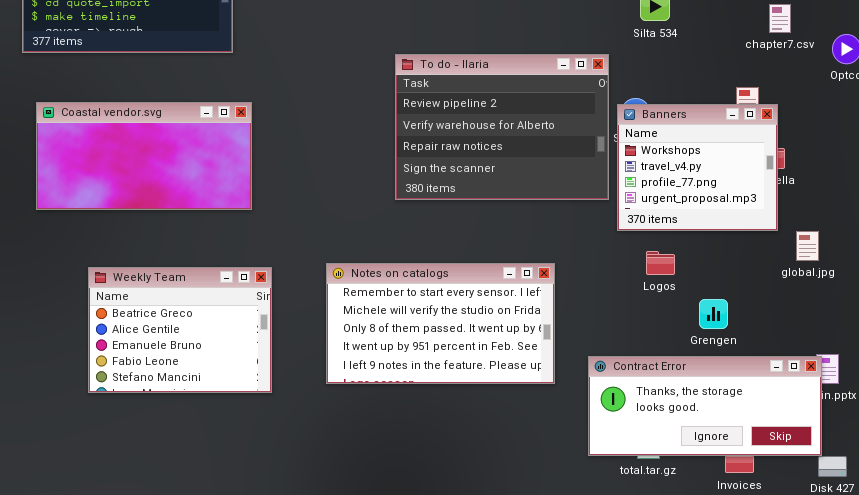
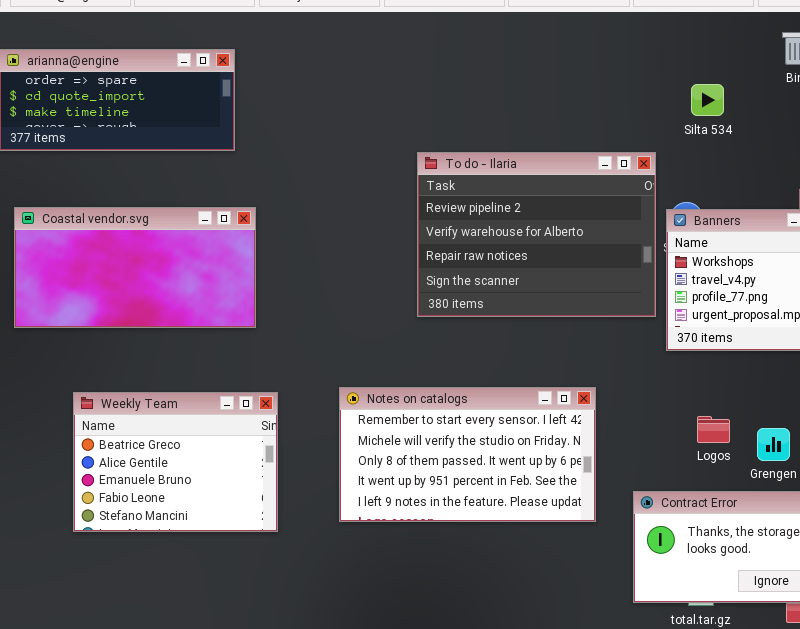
Logos: [646,251,675,275] -> [697,416,730,443], moved

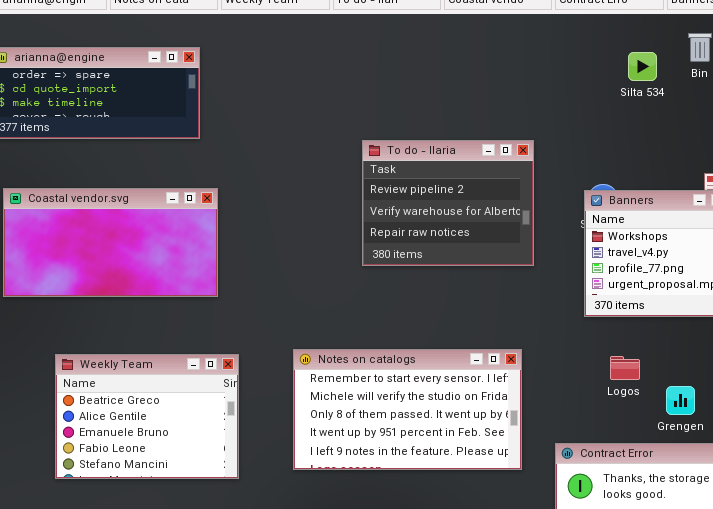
Silta 534: [691,84,724,116] -> [628,52,657,81], moved
To do - Ilaria: [417,152,656,317] -> [362,140,534,266], resized
Logos: [697,416,730,443] -> [610,356,640,380], moved

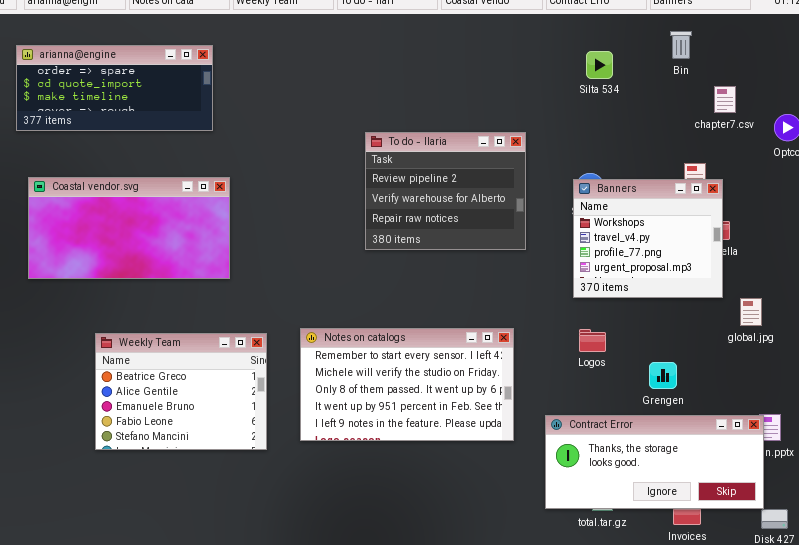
Silta 534: [628,52,657,81] -> [586,51,613,79], moved
Weekly Team: [55,354,239,479] -> [95,333,267,450], moved
Logos: [610,356,640,380] -> [579,329,606,352], moved

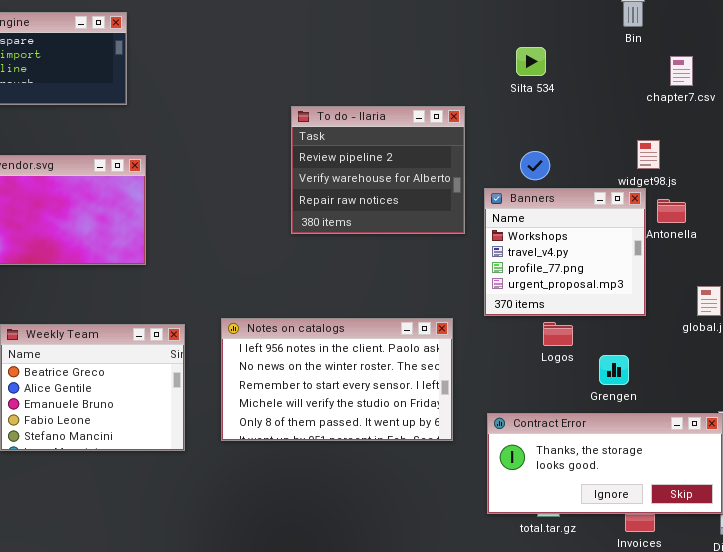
Silta 534: [586,51,613,79] -> [516,47,546,76], moved
Banners: [573,179,723,298] -> [484,188,646,316], moved
Notes on catalogs: [300,328,514,441] -> [221,318,453,441], scrolled up 2 rows
Logos: [579,329,606,352] -> [543,322,573,346], moved

